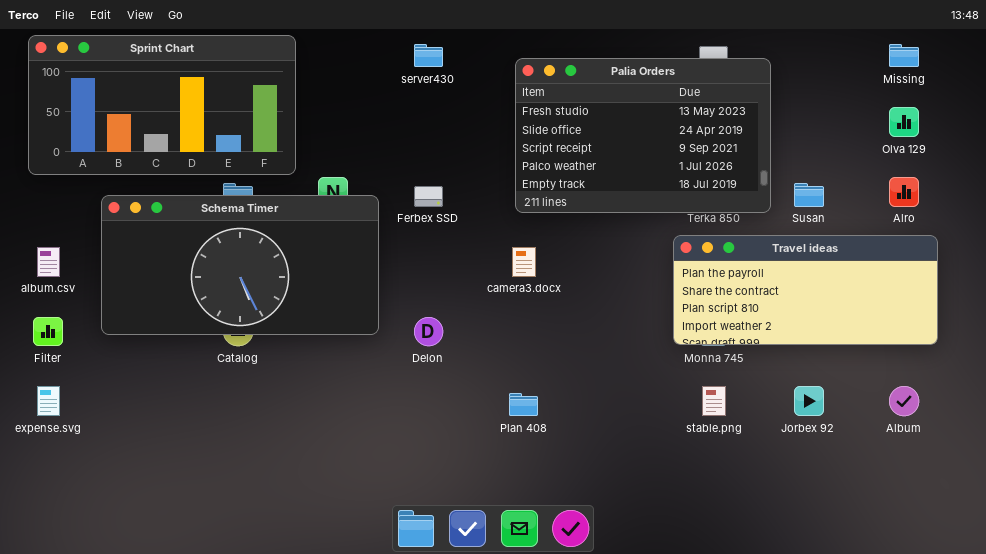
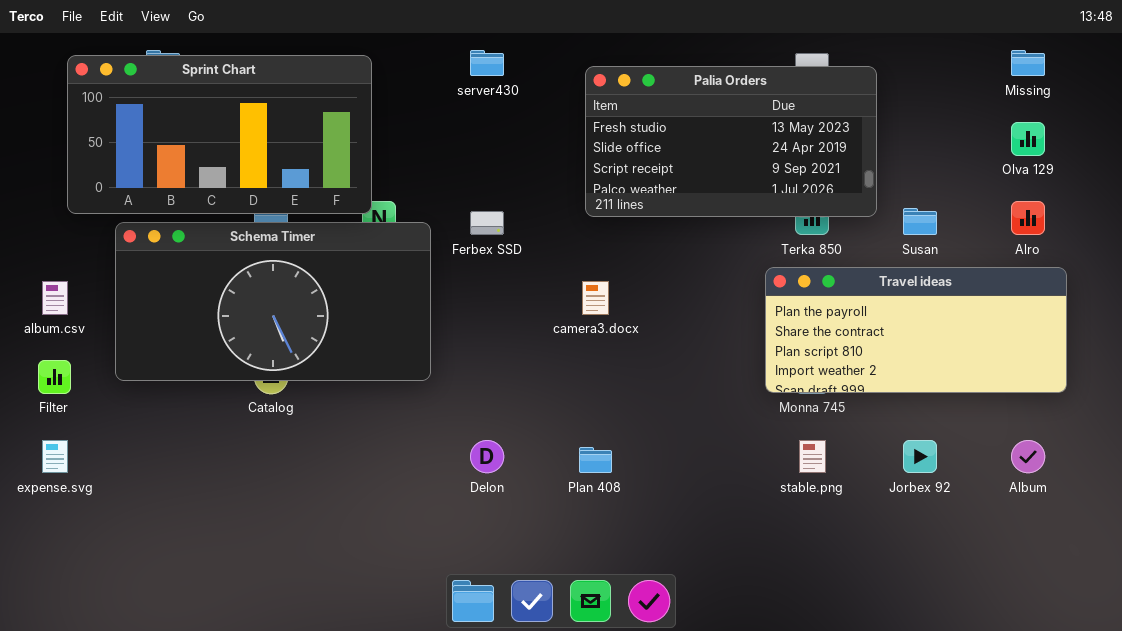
Sprint Chart: [28,35,296,175] -> [67,55,372,214], moved
Palia Orders: [515,58,771,213] -> [585,66,877,217], resized
Delon: [414,317,443,346] -> [470,440,504,473], moved

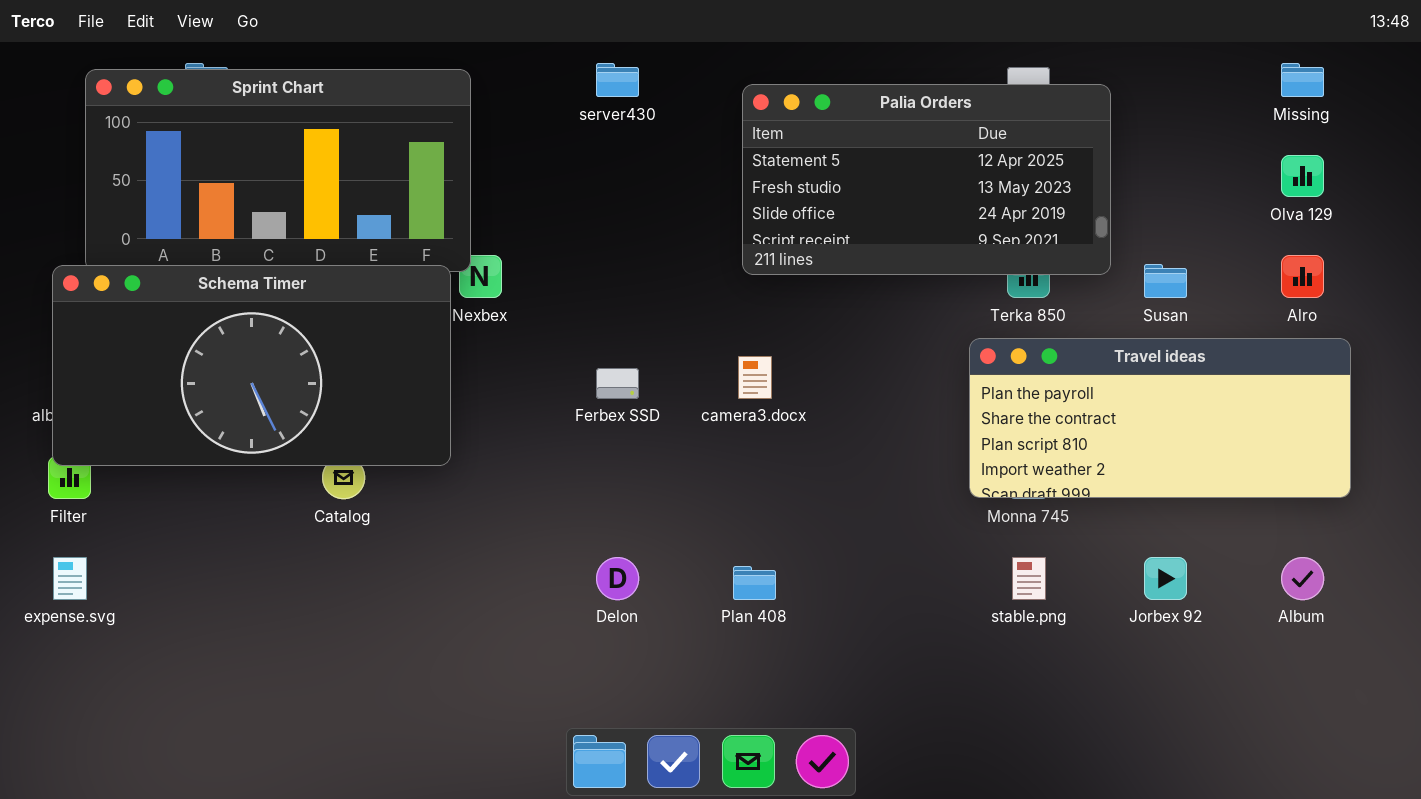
Palia Orders: [585,66,877,217] -> [742,84,1111,275], scrolled up 1 row
Ferbex SSD: [470,211,504,235] -> [596,368,639,399], moved
Schema Timer: [115,222,431,381] -> [52,265,451,466], moved

